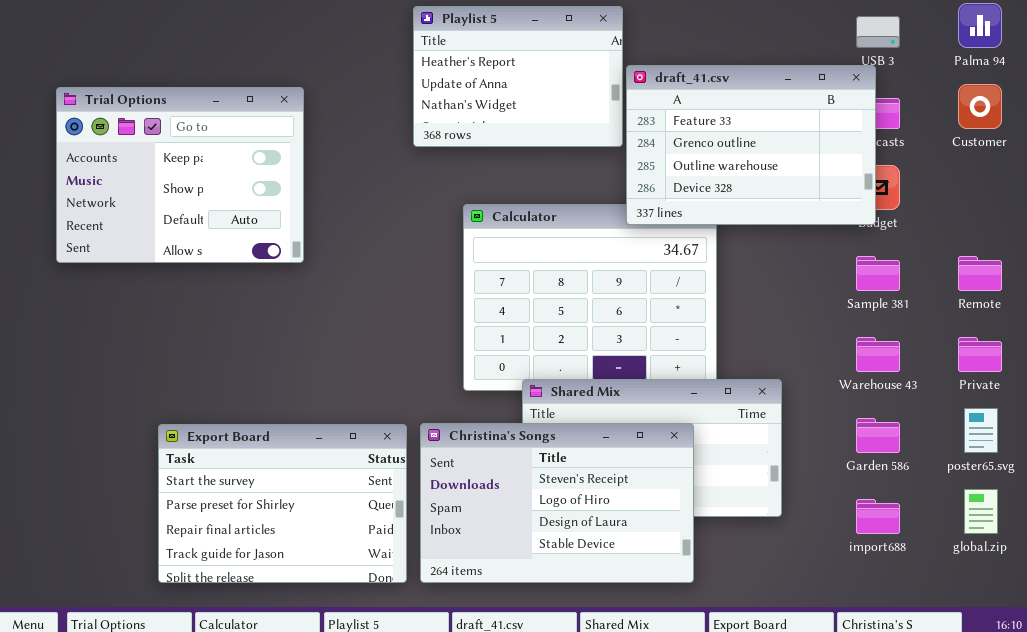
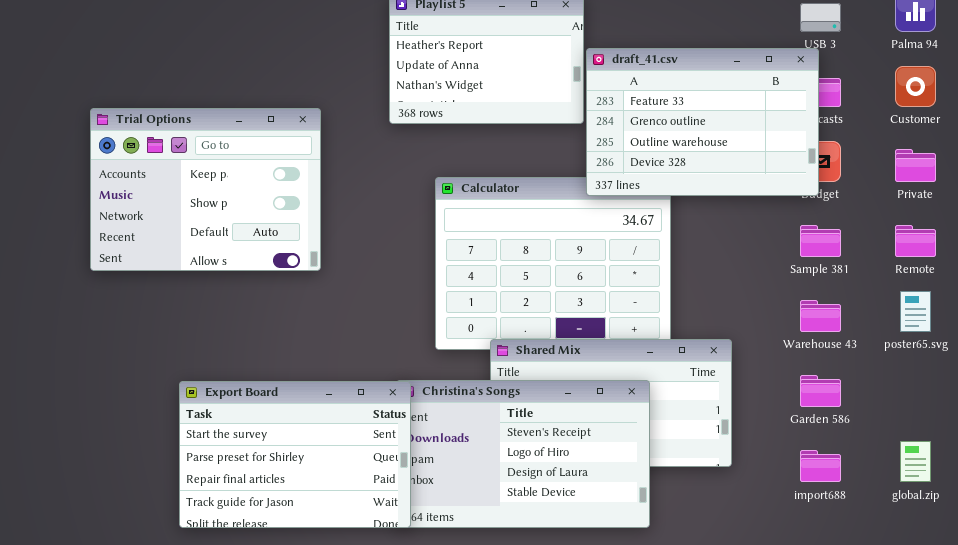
Trial Options: [56,87,304,263] -> [90,108,321,271], moved
Private: [958,337,1002,372] -> [895,149,936,182], moved
poster65.svg: [964,408,998,453] -> [900,291,931,332], moved
Export Board: [158,424,407,583] -> [179,381,411,528], moved

